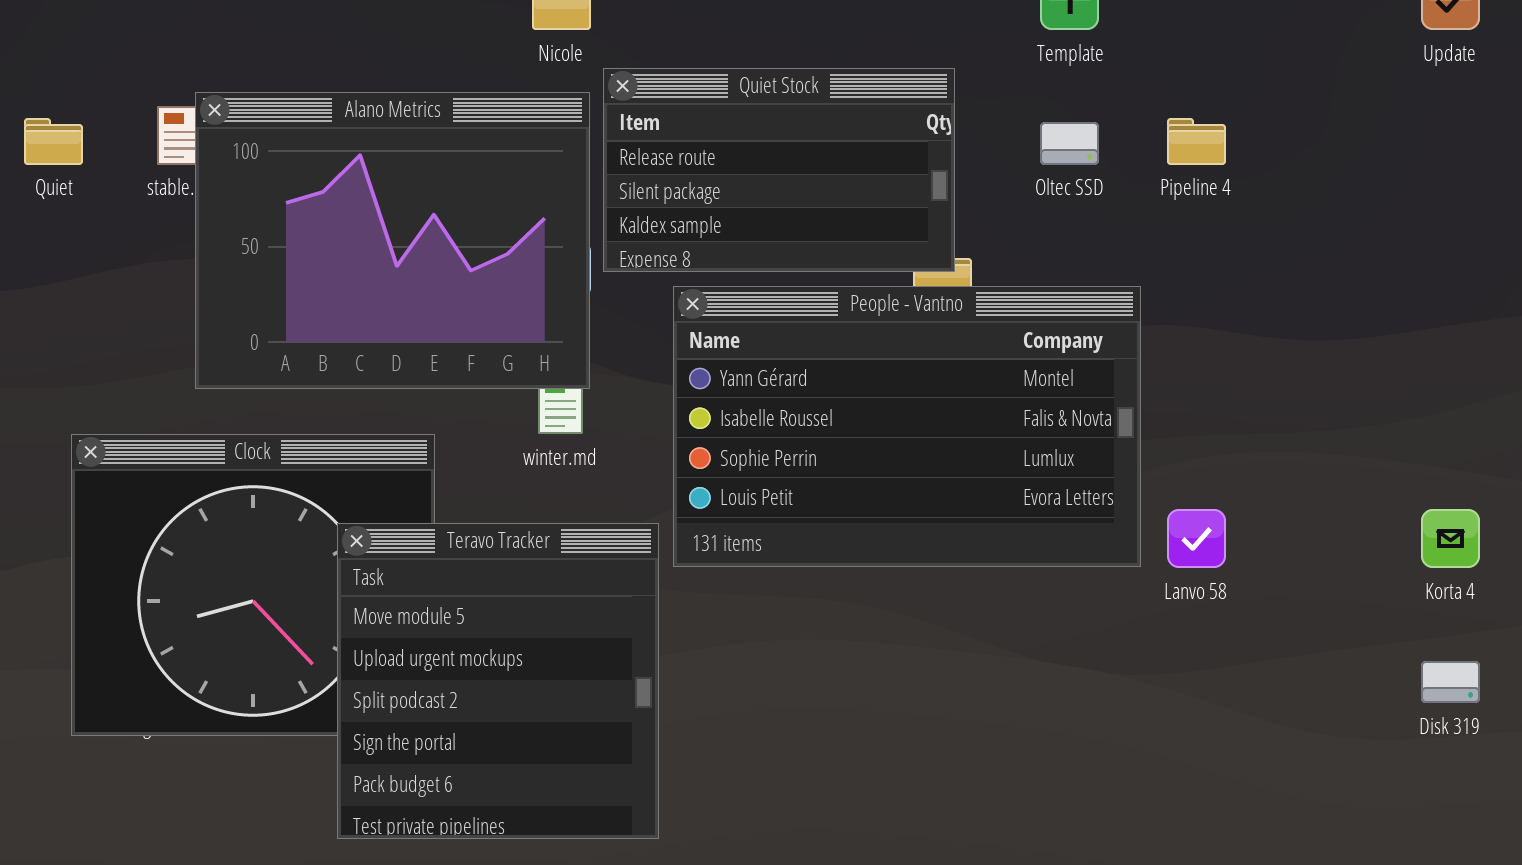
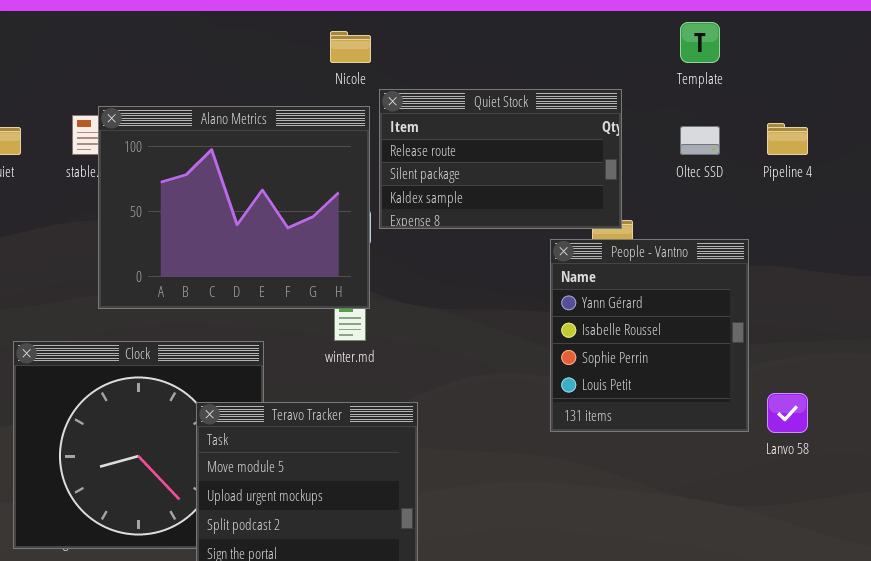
People - Vantno: [673,286,1141,567] -> [550,239,749,432], resized

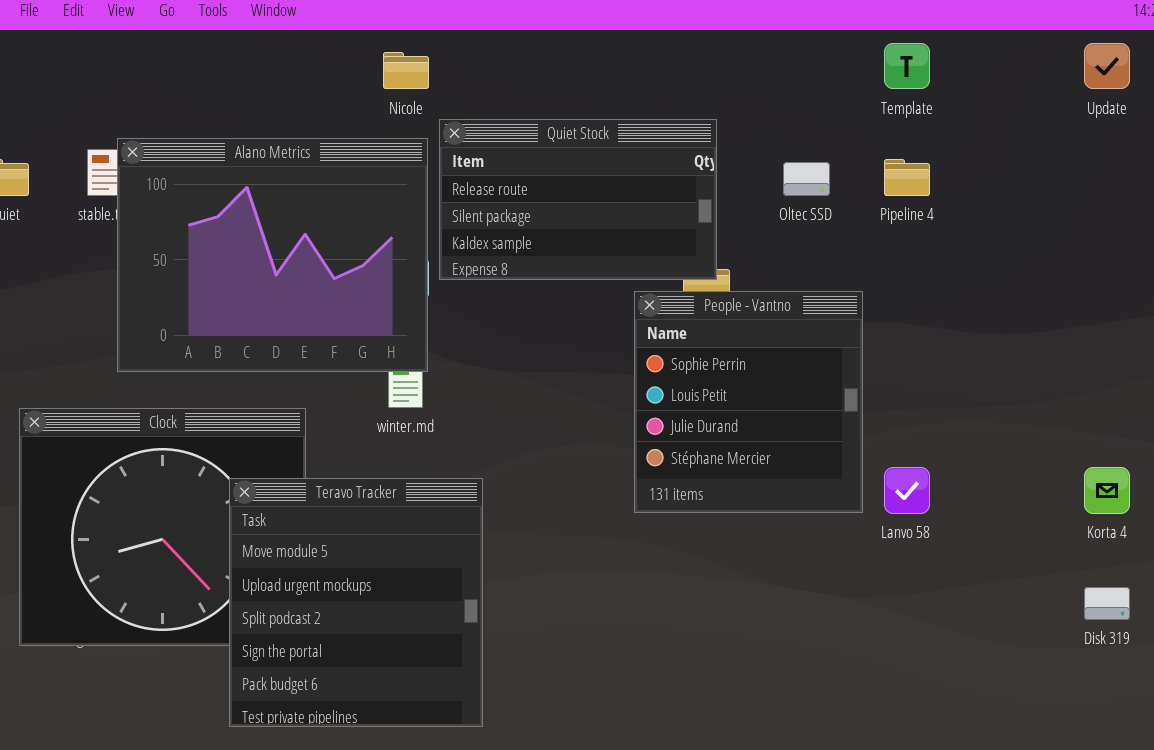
Template: [680,22,720,63] -> [884,43,930,89], moved
People - Vantno: [550,239,749,432] -> [634,291,863,513], scrolled down 2 rows

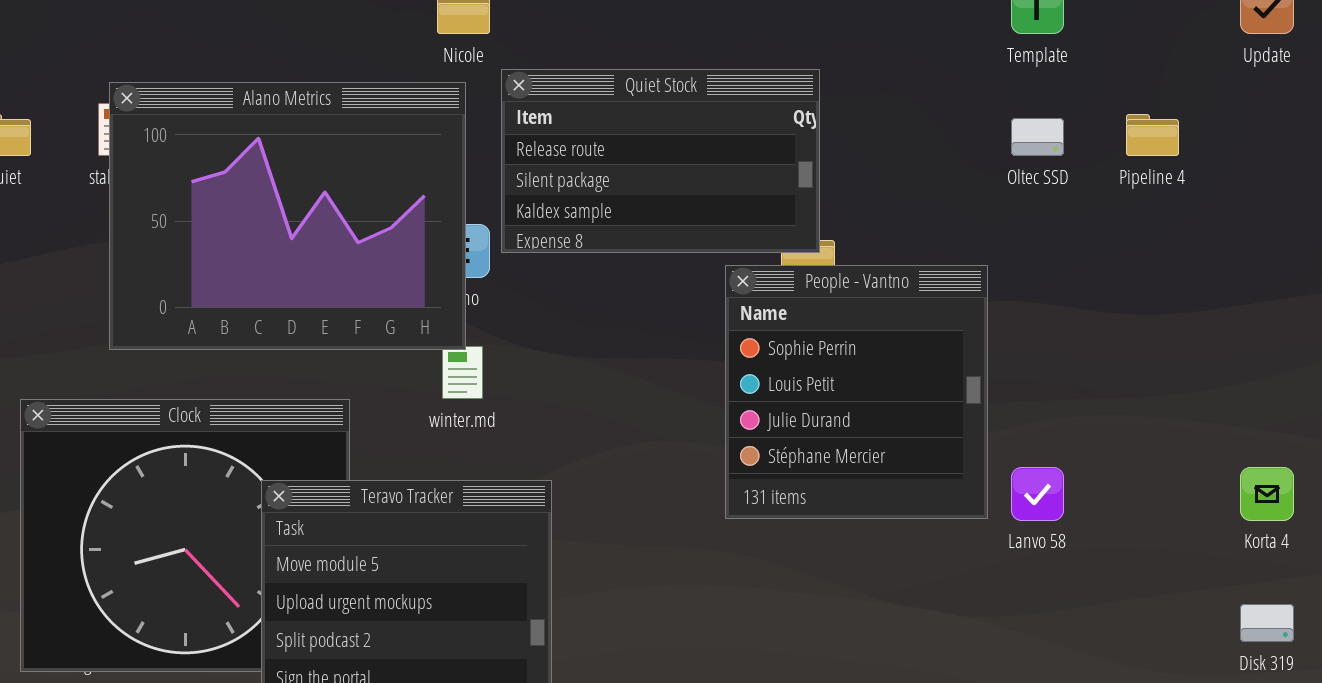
Alano Metrics: [117,138,428,372] -> [109,82,466,350], moved
Pipeline 4: [884,159,930,196] -> [1126,114,1179,156], moved
Oltec SSD: [783,162,830,196] -> [1011,118,1064,156], moved

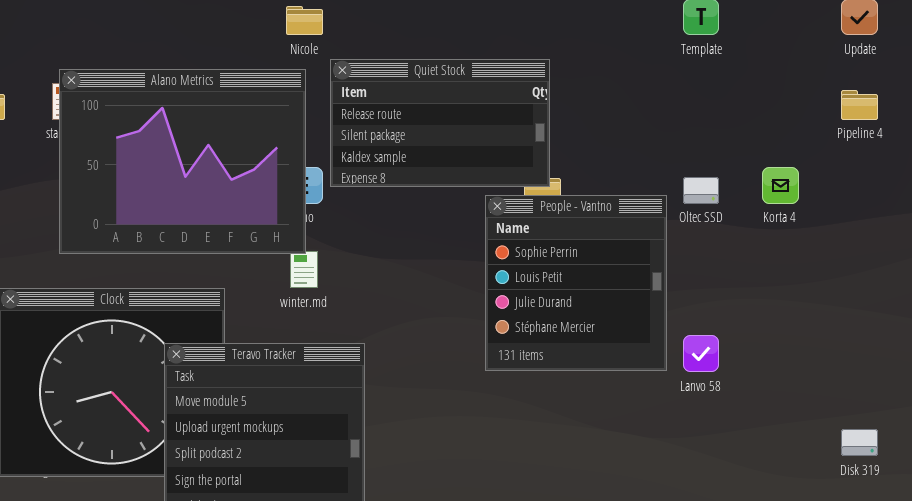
Pipeline 4: [1126,114,1179,156] -> [841,90,878,120], moved
Oltec SSD: [1011,118,1064,156] -> [683,177,719,204], moved
Korta 4: [1240,467,1294,521] -> [762,167,799,204], moved

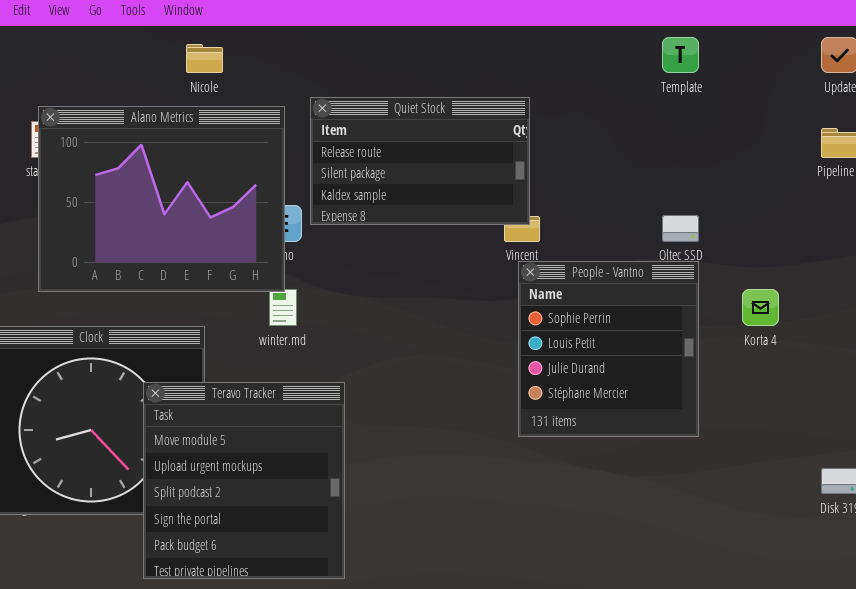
Nicole: [286,6,323,35] -> [186,44,223,73], moved
Korta 4: [762,167,799,204] -> [742,289,779,326], moved
People - Vantno: [485,195,667,371] -> [518,261,699,437], moved

